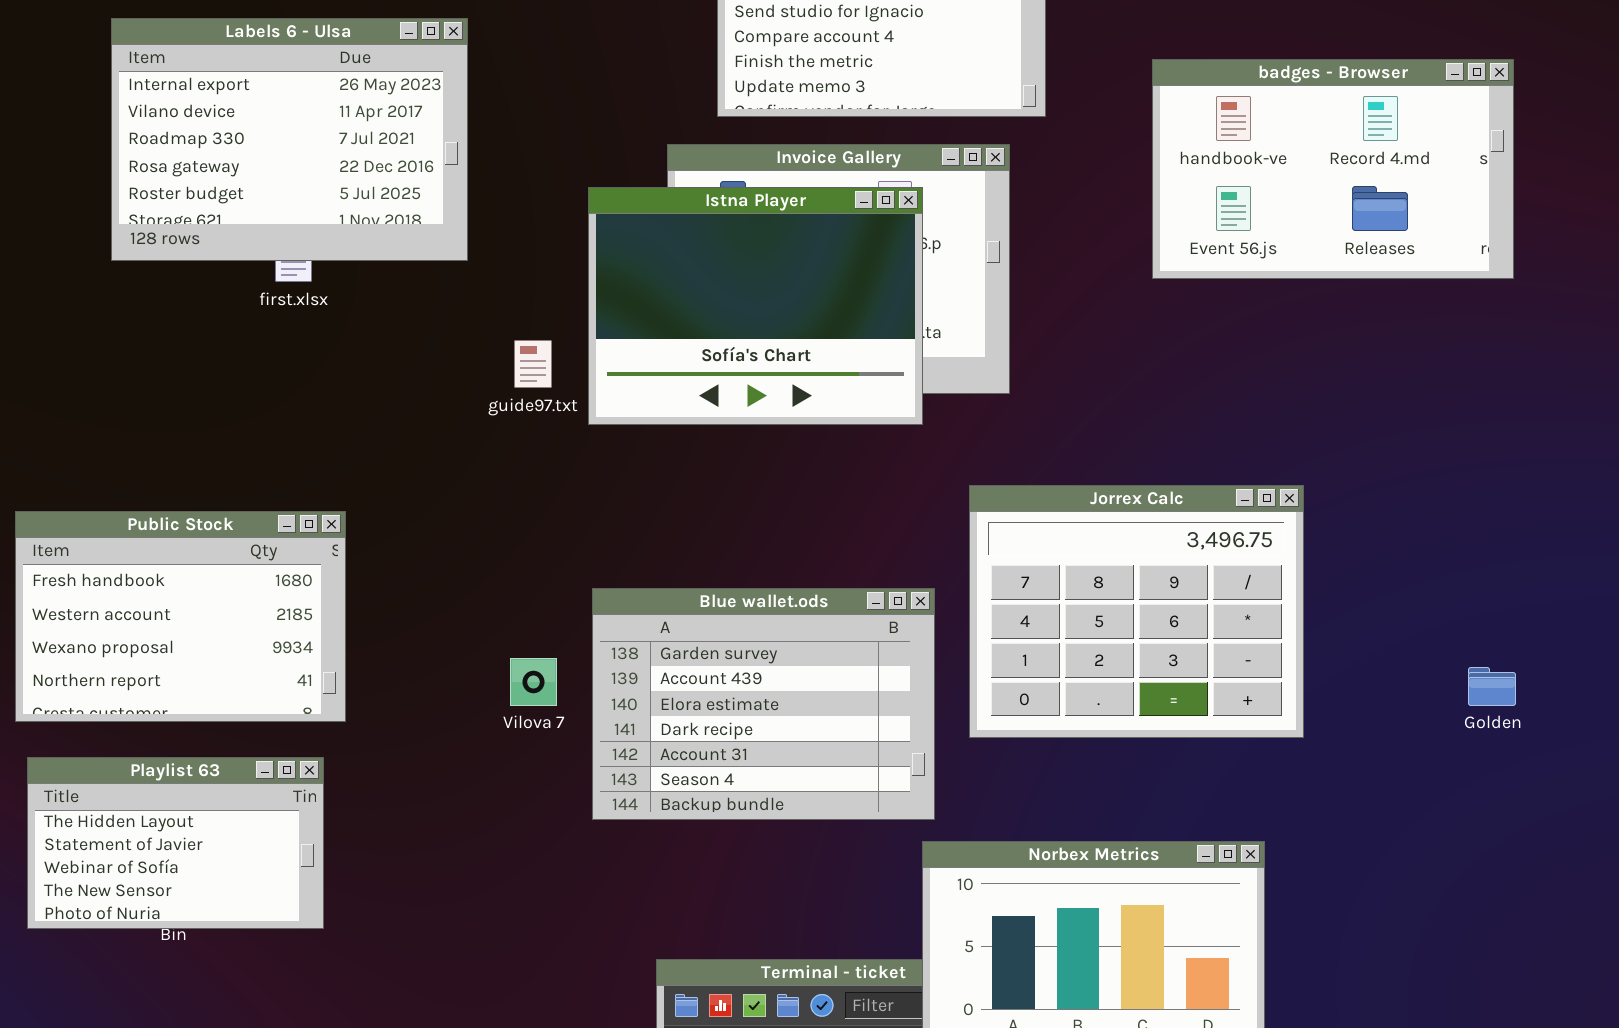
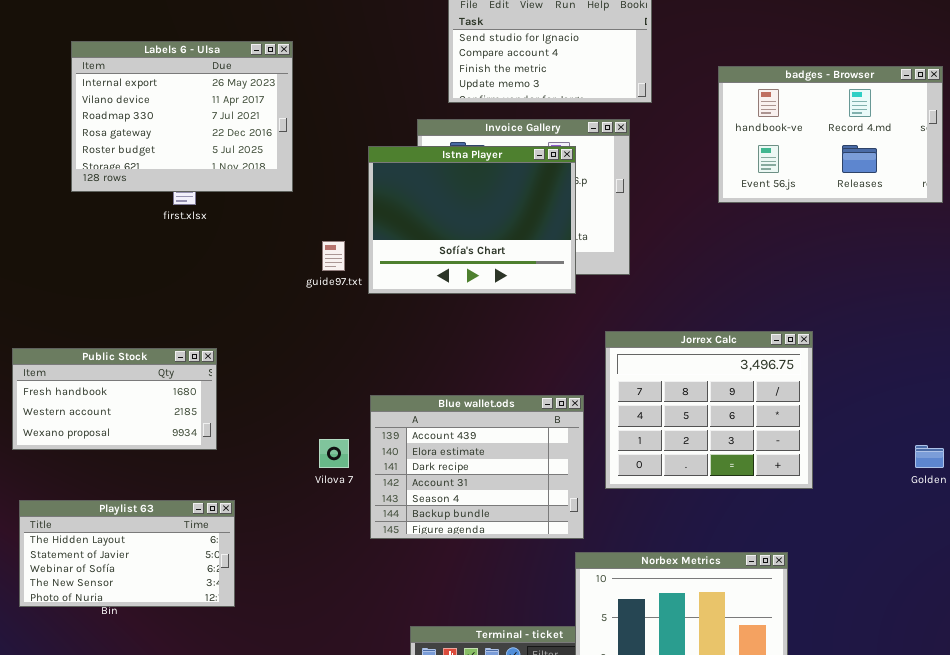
Public Stock: [15,511,346,722] -> [12,348,217,450], resized
Blue wallet.ods: [592,588,935,820] -> [370,395,584,539], scrolled down 1 row
Playlist 63: [27,757,324,929] -> [19,500,235,607], resized

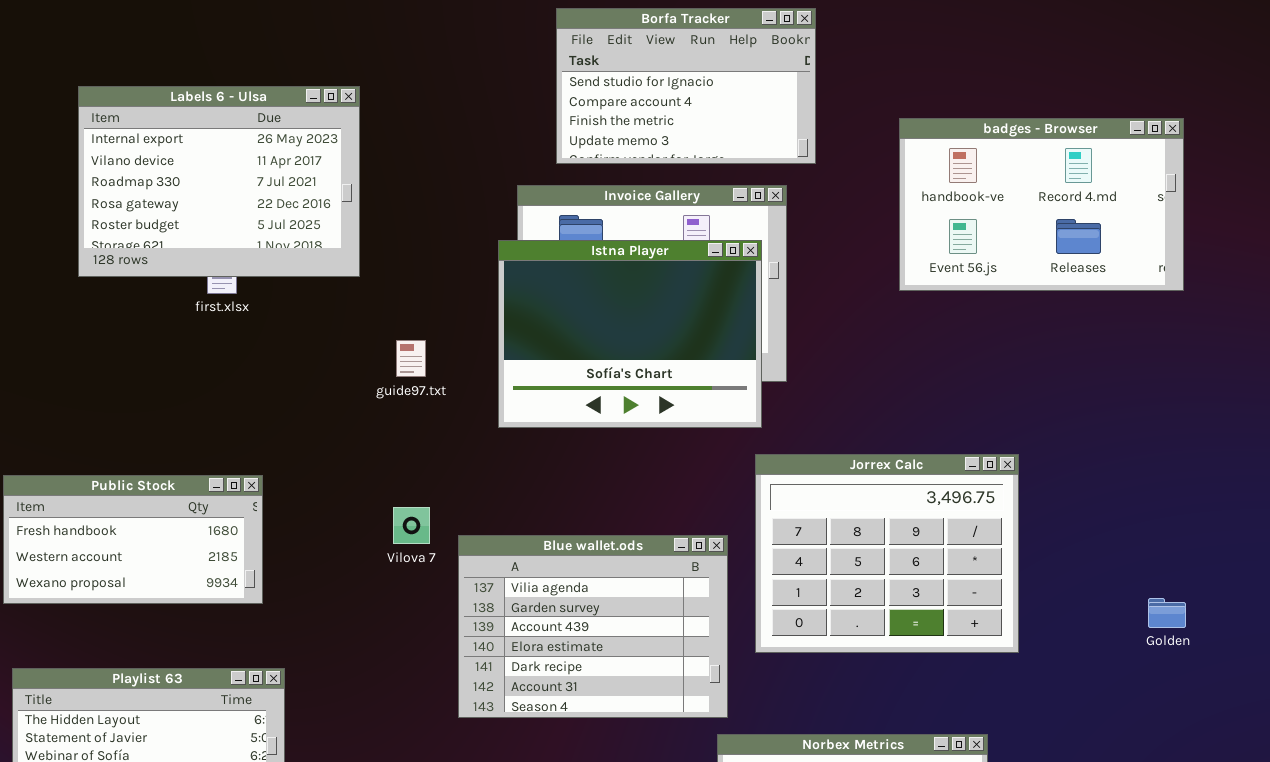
Istna Player: [368,146,576,294] -> [498,240,762,428], moved
Blue wallet.ods: [370,395,584,539] -> [458,535,728,718], scrolled up 2 rows
Vilova 7: [319,439,349,468] -> [393,507,430,544], moved

